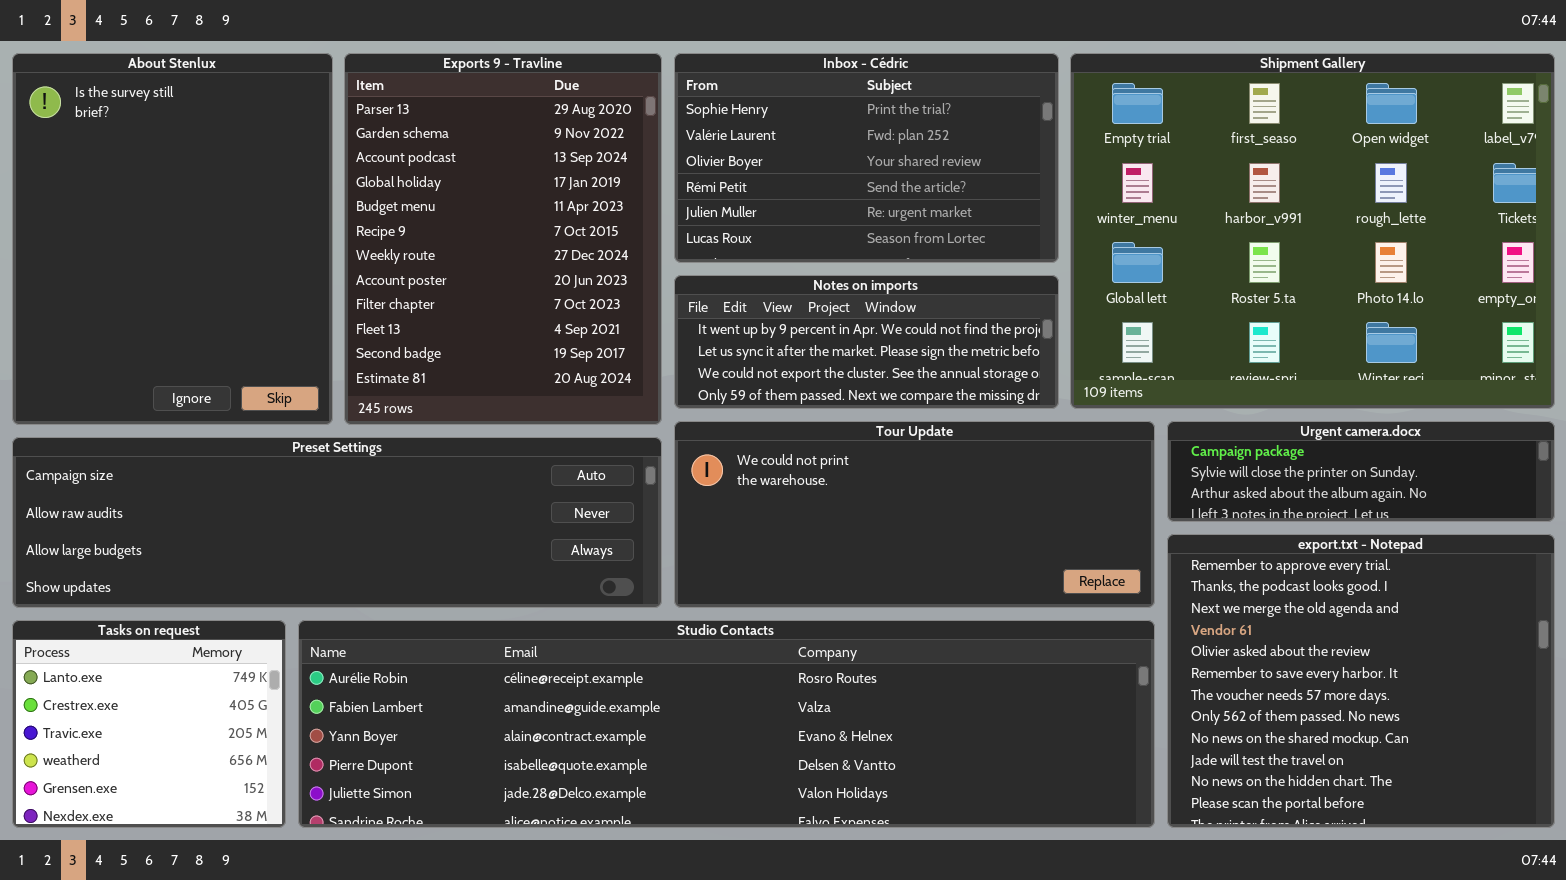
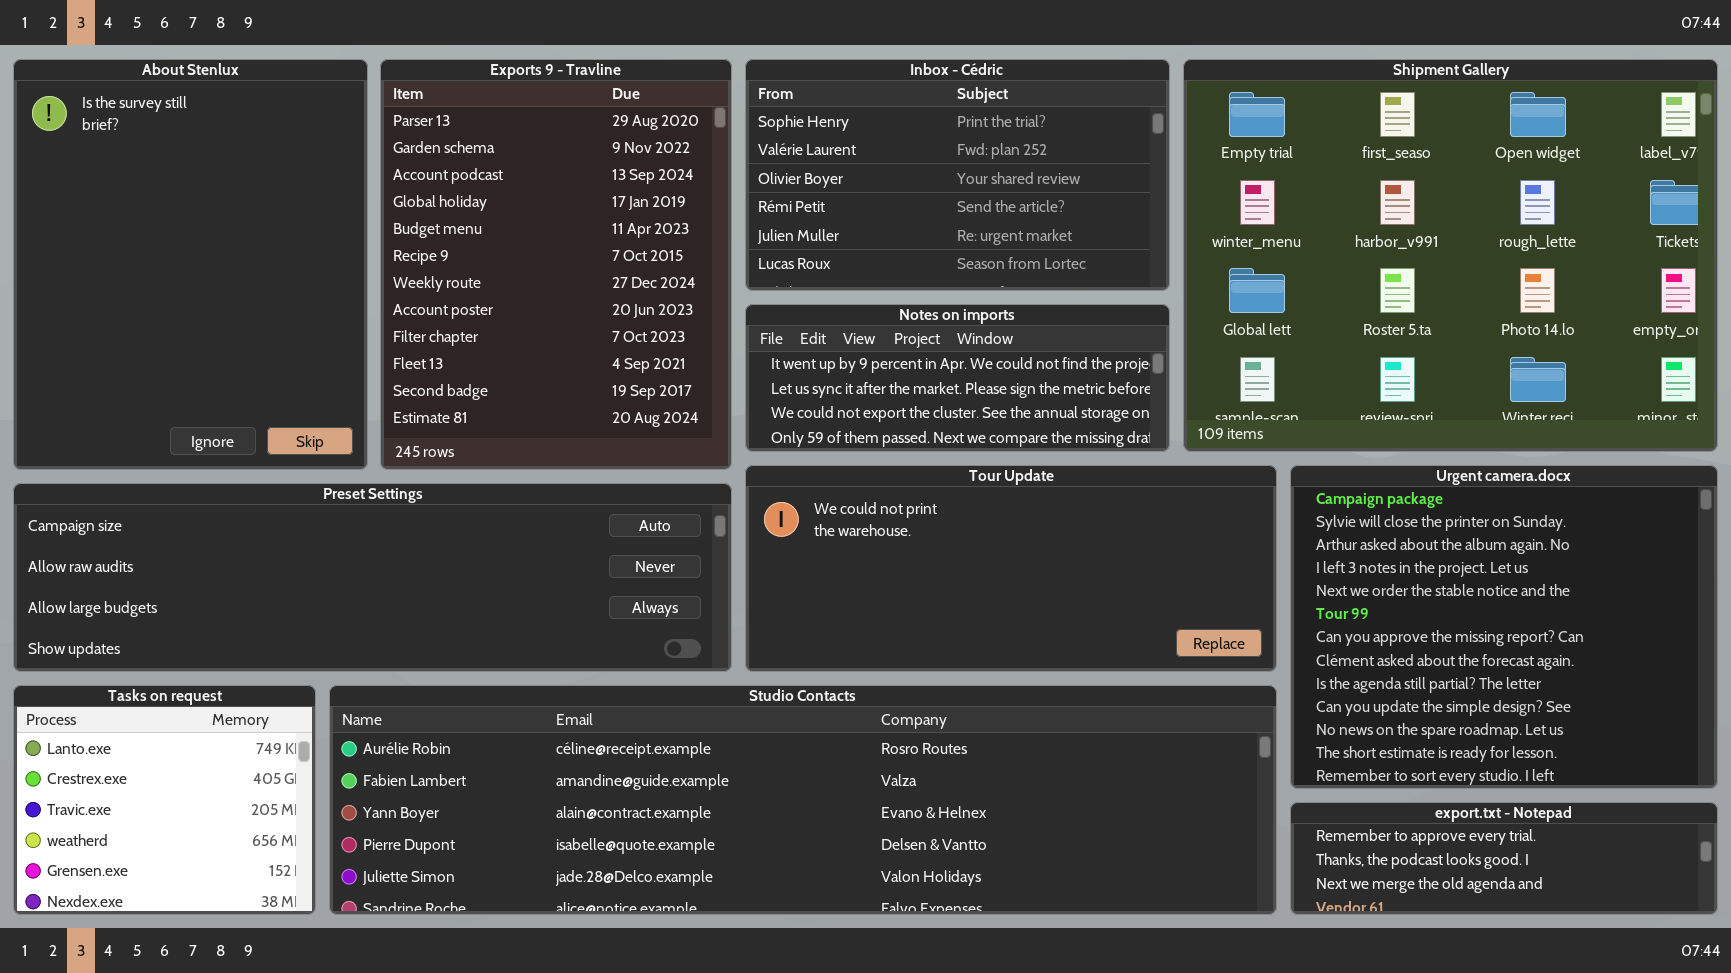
Urgent camera.docx: [1167,421,1555,522] -> [1290,465,1718,789], resized
export.txt - Notepad: [1167,534,1555,828] -> [1290,802,1718,915], resized

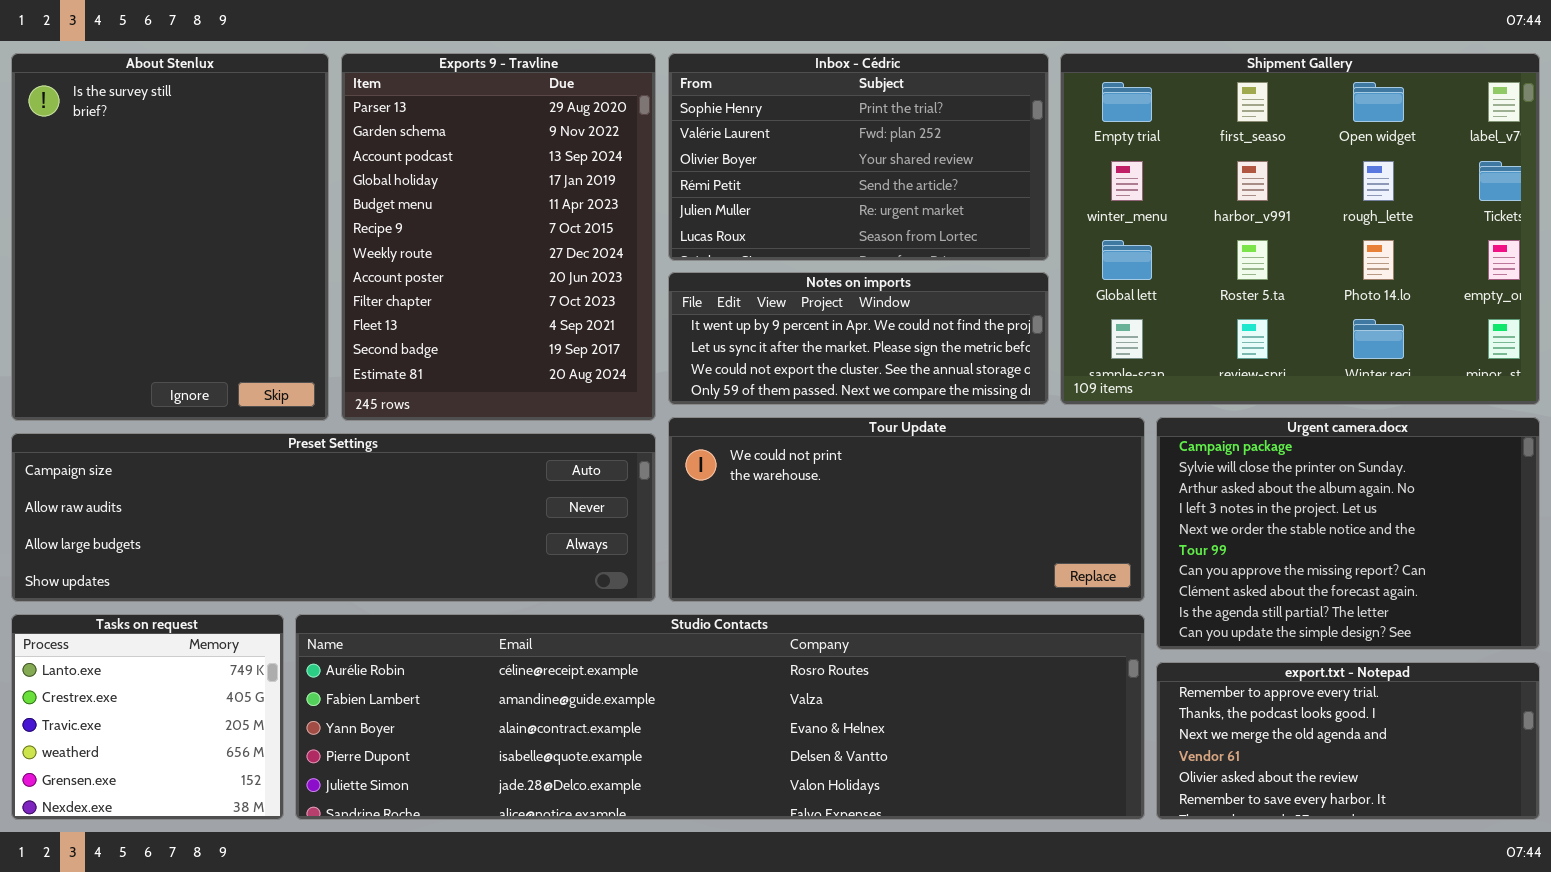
Urgent camera.docx: [1290,465,1718,789] -> [1156,417,1540,650], resized
export.txt - Notepad: [1290,802,1718,915] -> [1156,662,1540,820], resized

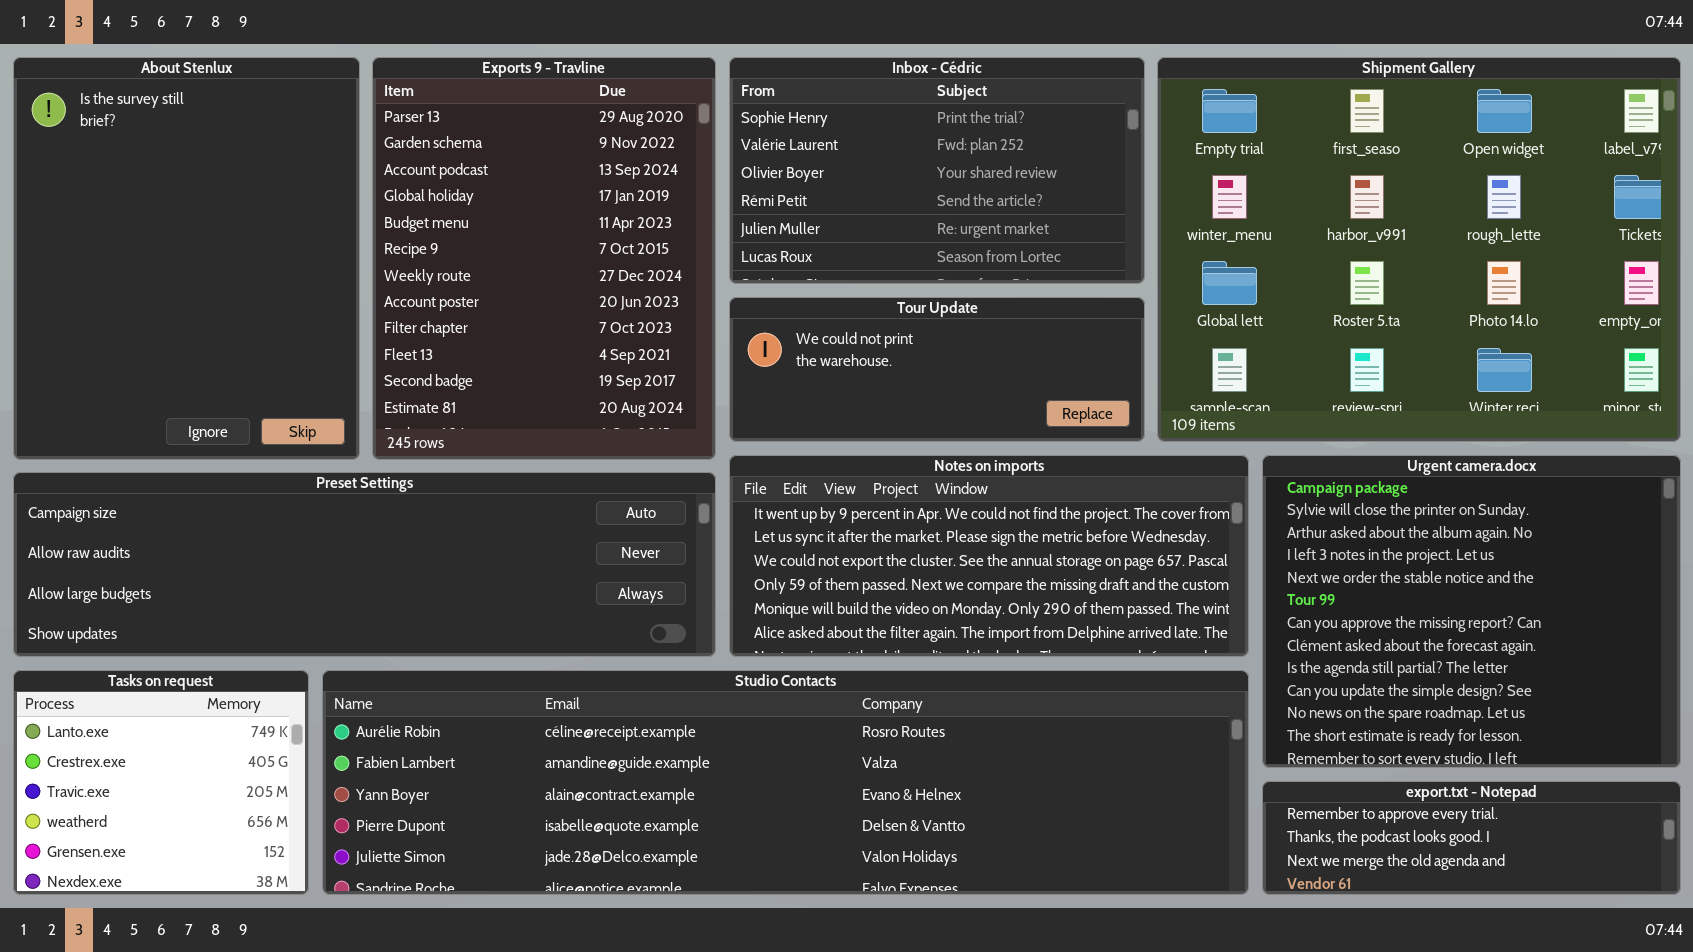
Notes on imports: [668,272,1049,405] -> [729,455,1249,657], moved, resized
Tour Update: [668,417,1145,602] -> [729,297,1145,442], moved, resized
Urgent camera.docx: [1156,417,1540,650] -> [1262,455,1681,768], resized
export.txt - Notepad: [1156,662,1540,820] -> [1262,781,1681,895], resized

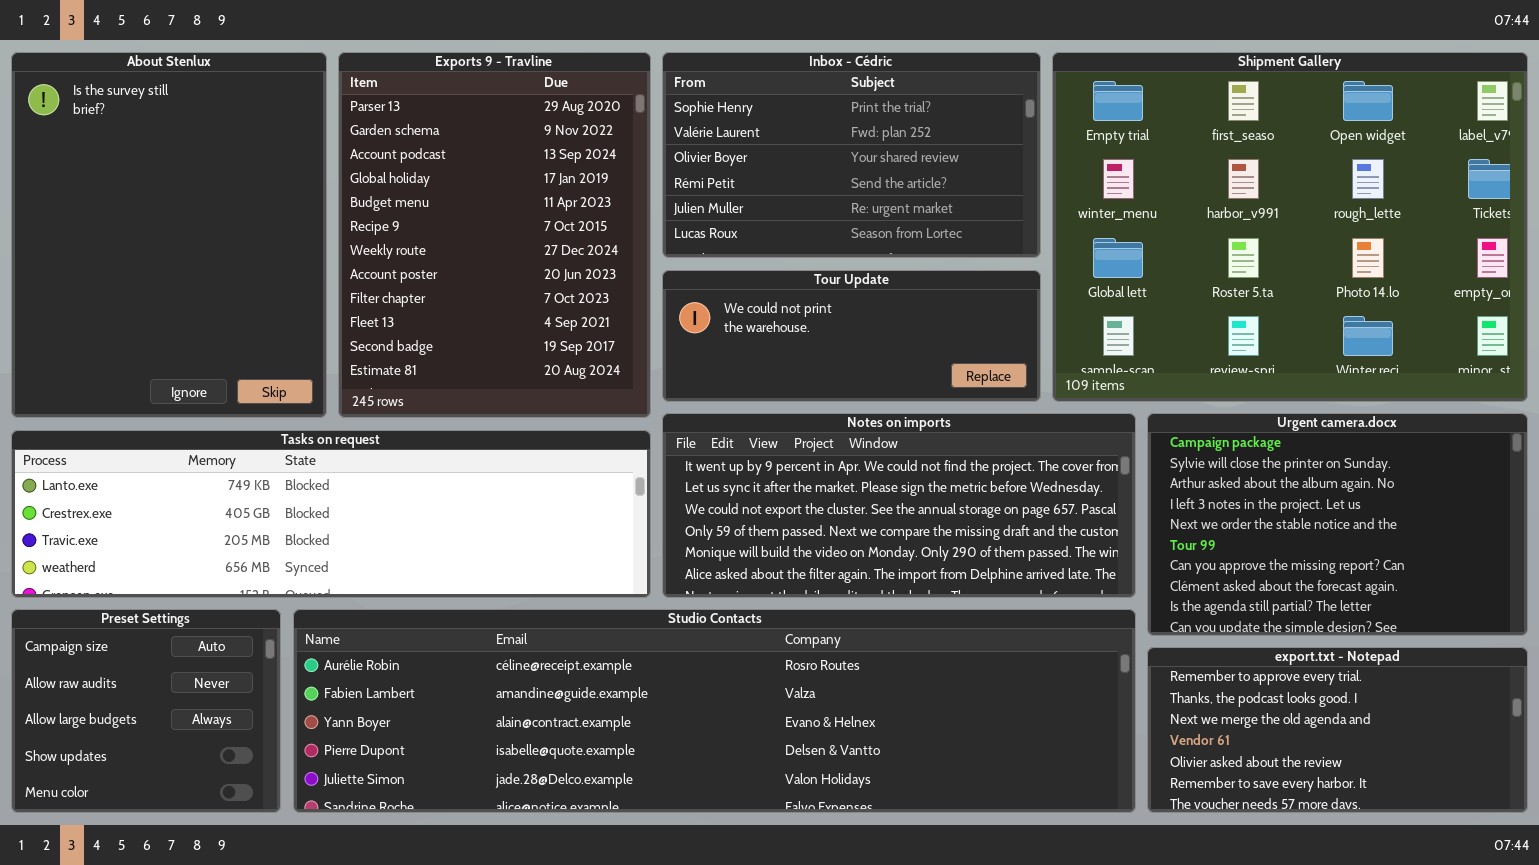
Urgent camera.docx: [1262,455,1681,768] -> [1147,413,1528,636], resized
Preset Settings: [13,472,716,657] -> [11,609,281,813], moved, resized
Tasks on request: [13,670,309,895] -> [11,430,651,598], moved, resized
export.txt - Notepad: [1262,781,1681,895] -> [1147,647,1528,813], resized

